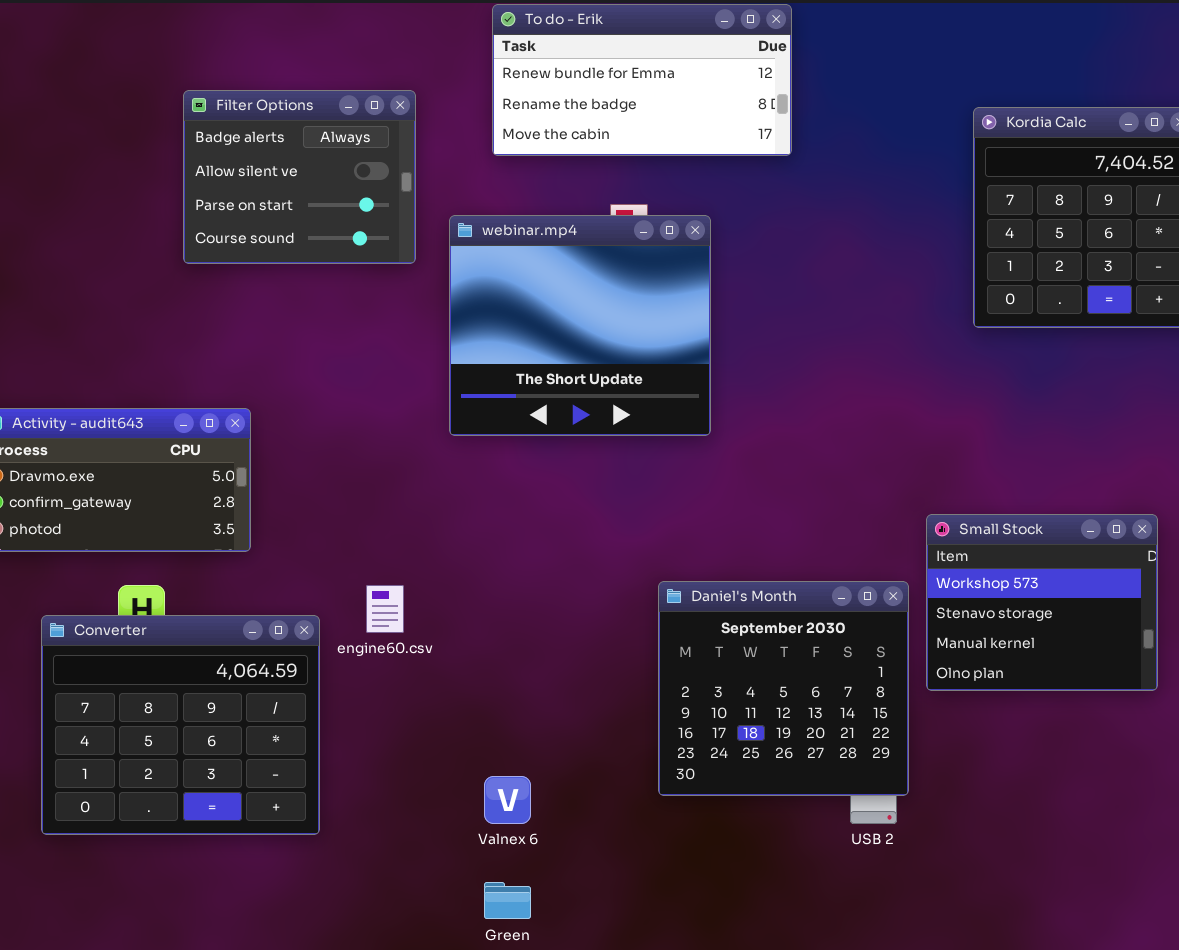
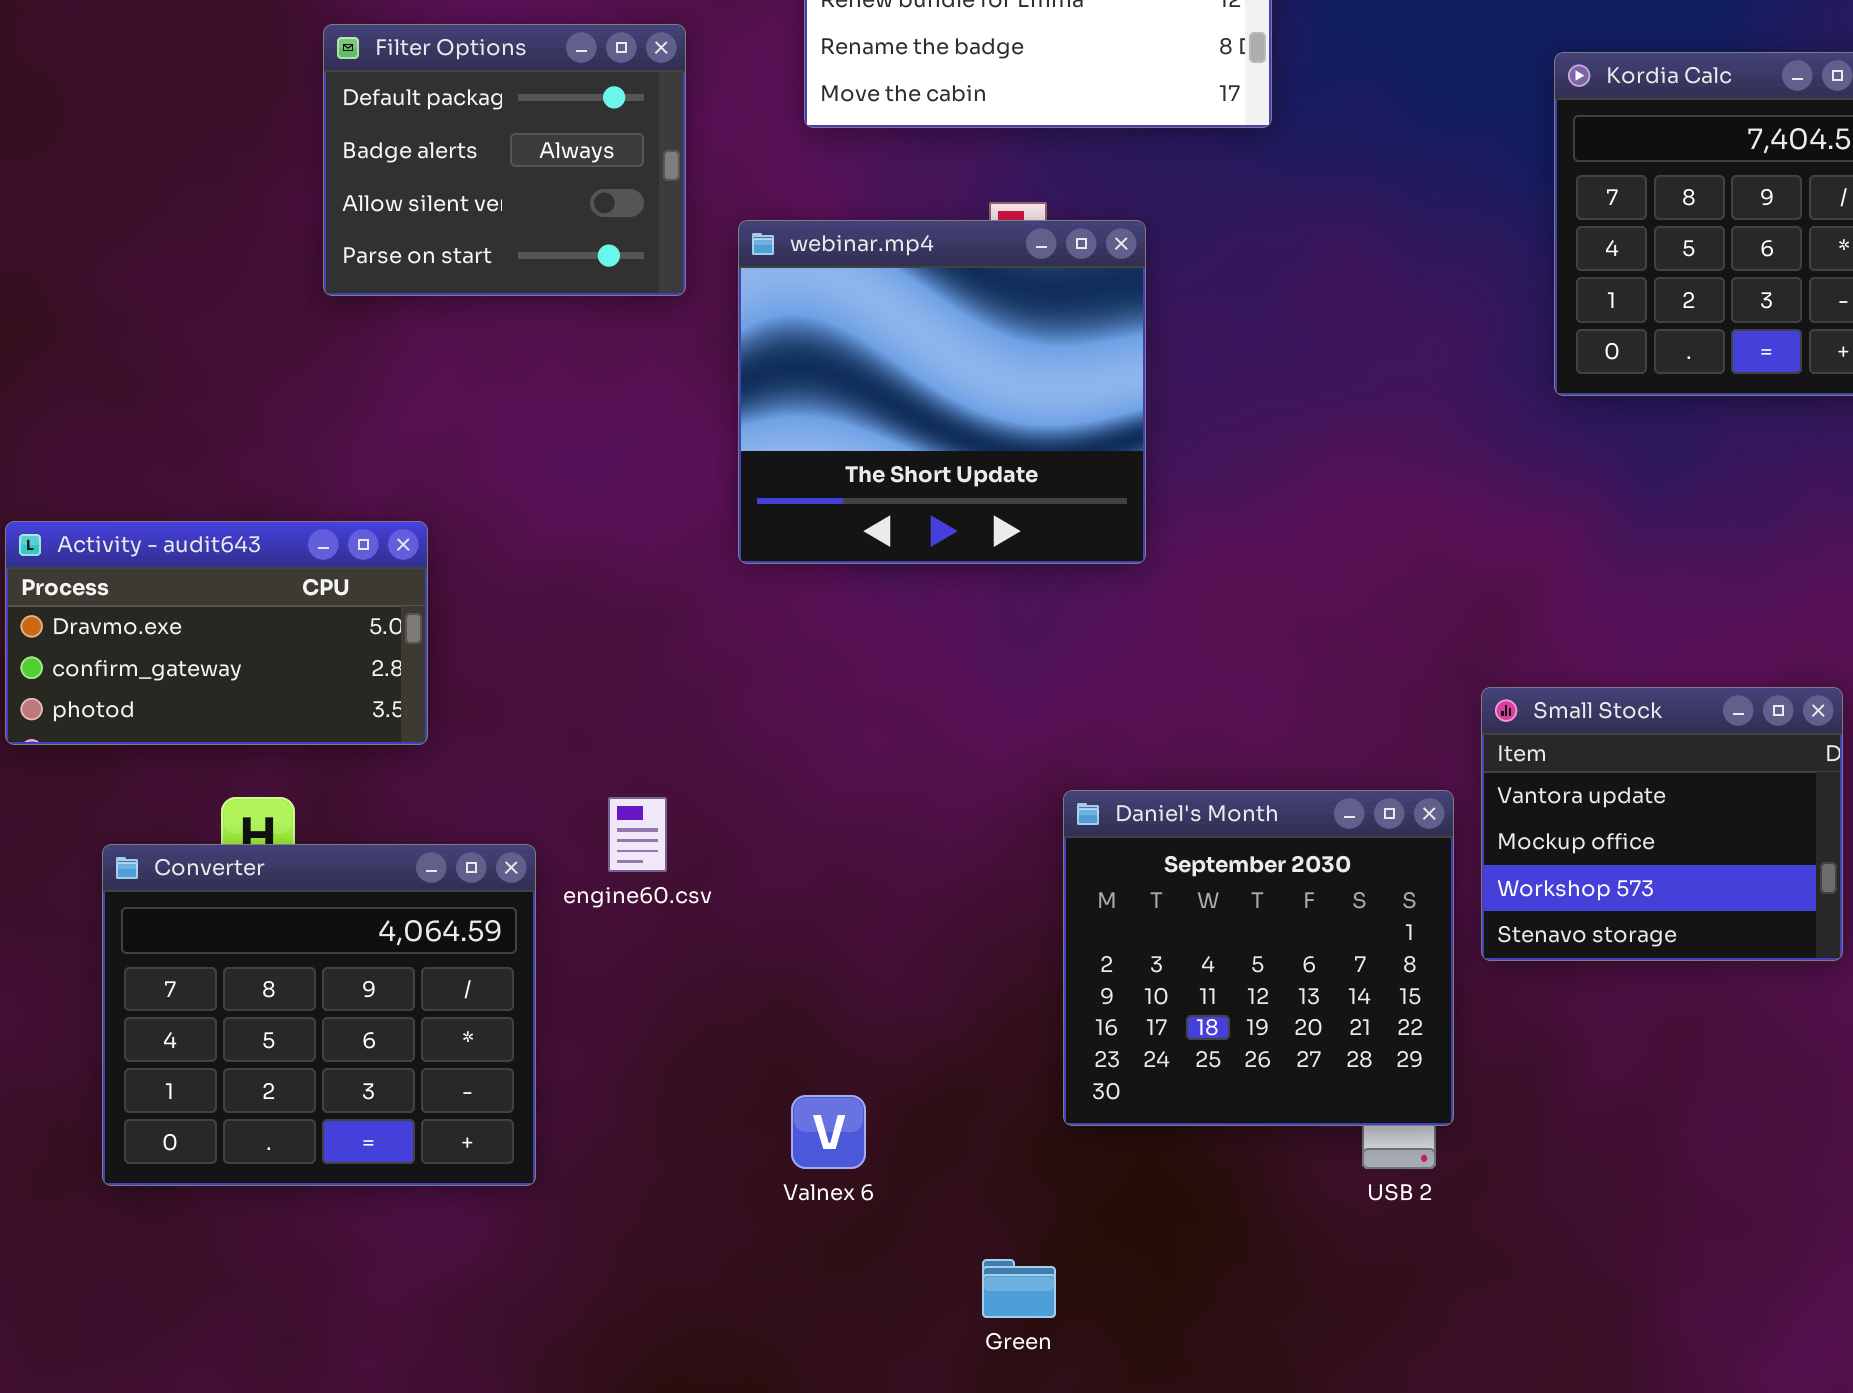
Filter Options: [183,90,416,264] -> [323,24,686,296], scrolled up 1 row
Small Stock: [926,514,1158,691] -> [1481,687,1843,961], scrolled up 2 rows
Green: [484,882,531,919] -> [982,1259,1056,1318], moved

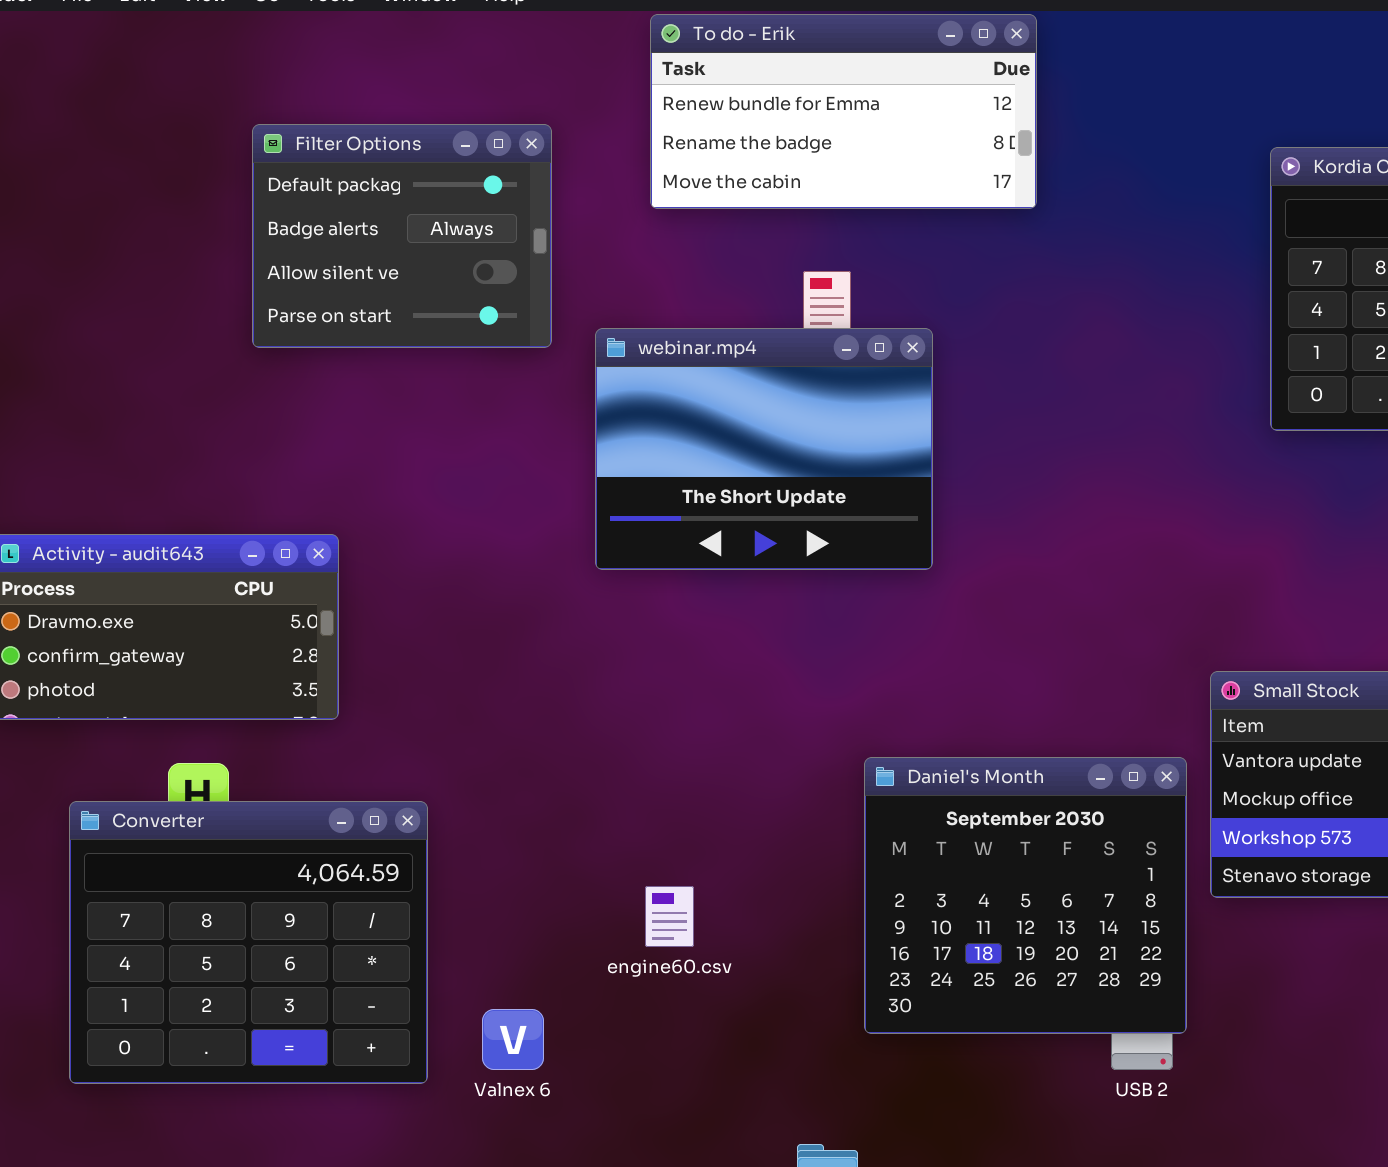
webinar.mp4: [738,220,1146,564] -> [595,328,933,570], resized
engine60.csv: [608,797,667,872] -> [645,886,694,947], moved
Valnex 6: [791,1095,866,1169] -> [482,1009,544,1070], moved

